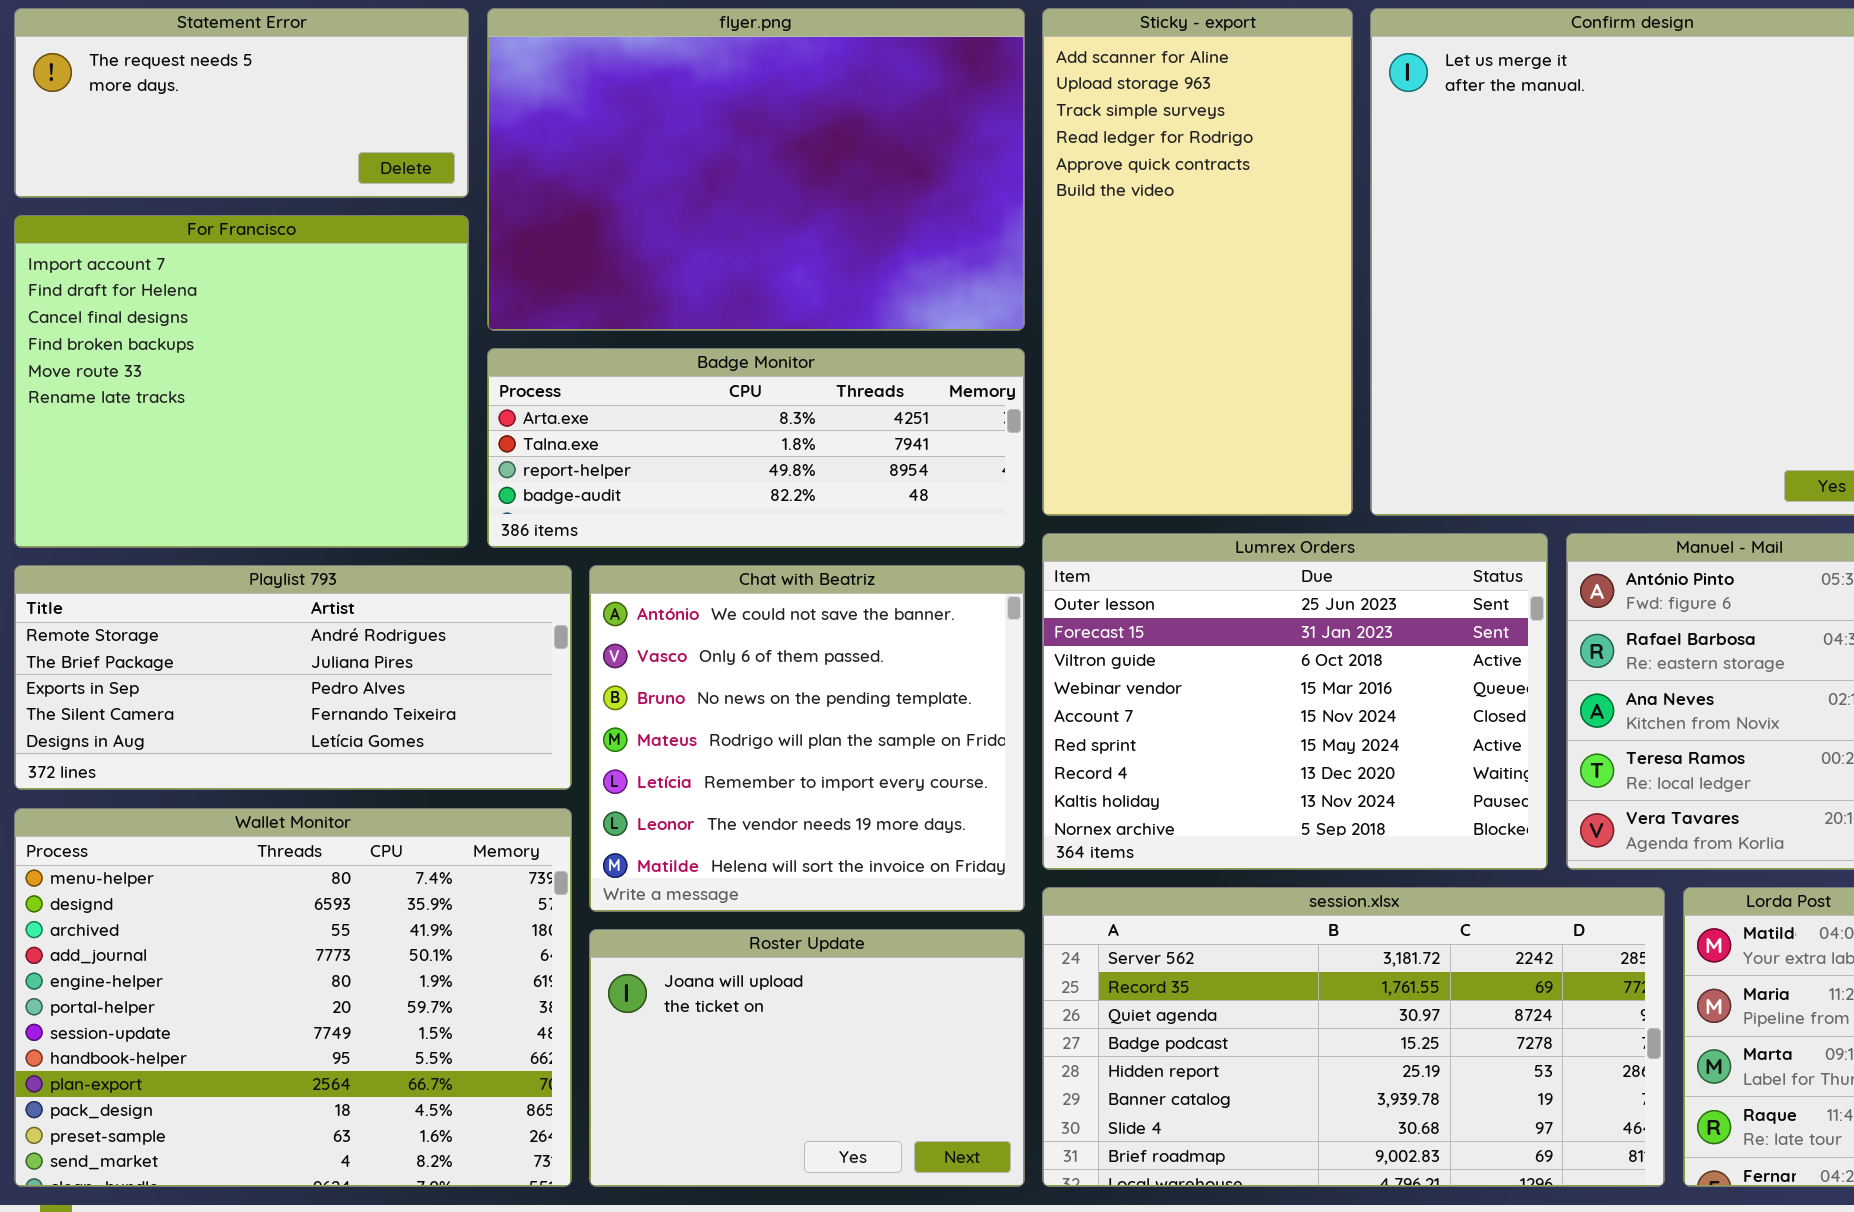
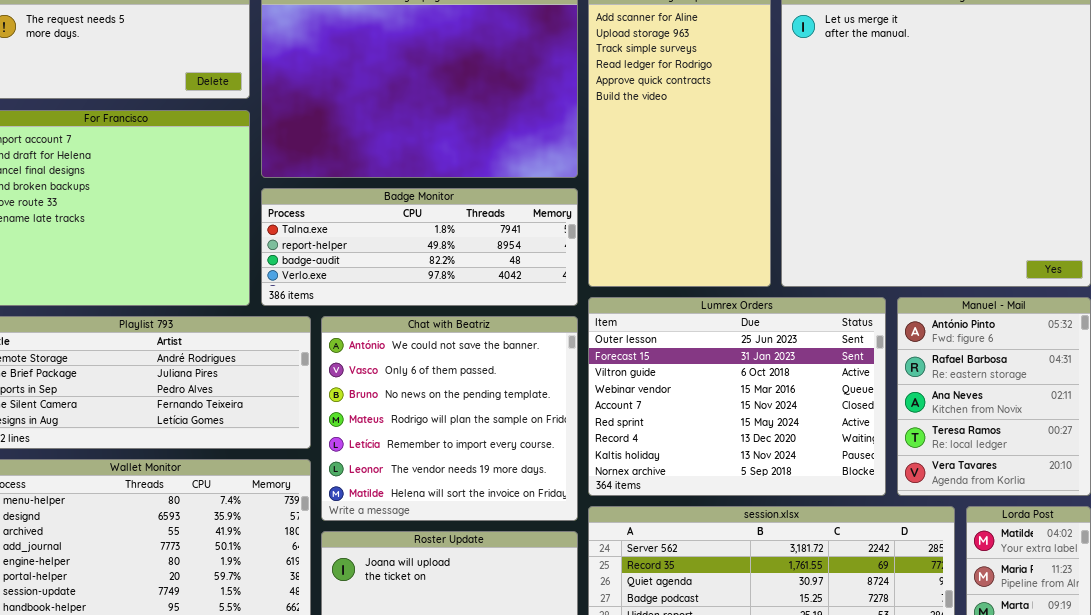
Badge Monitor: [487,348,1025,548] -> [261,188,578,306], scrolled down 1 row

